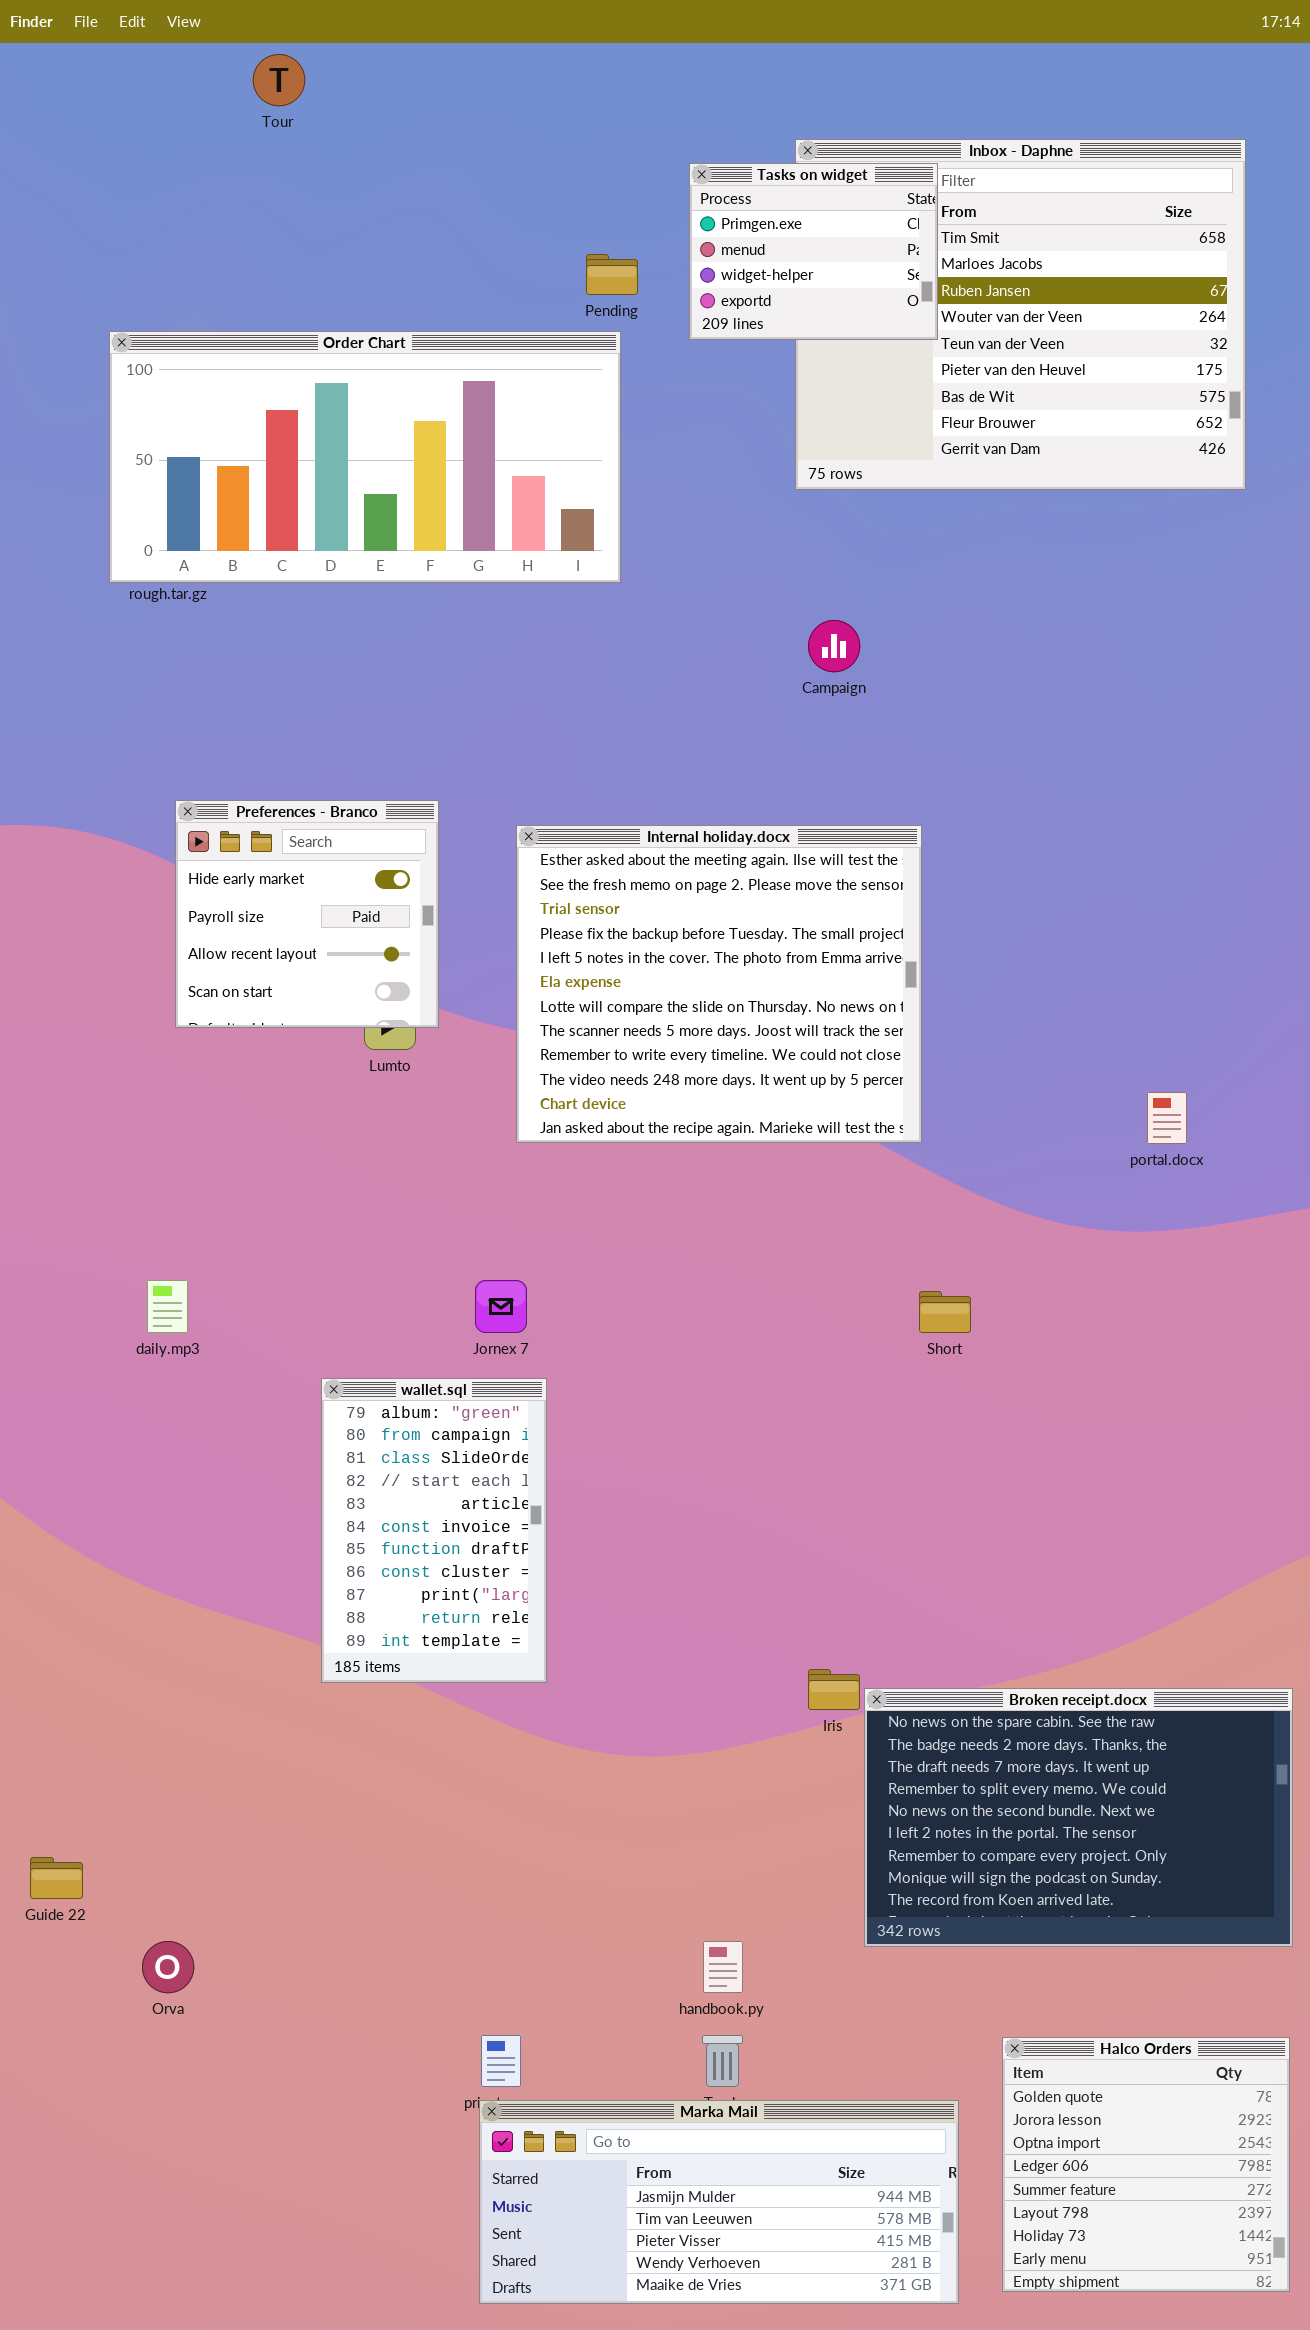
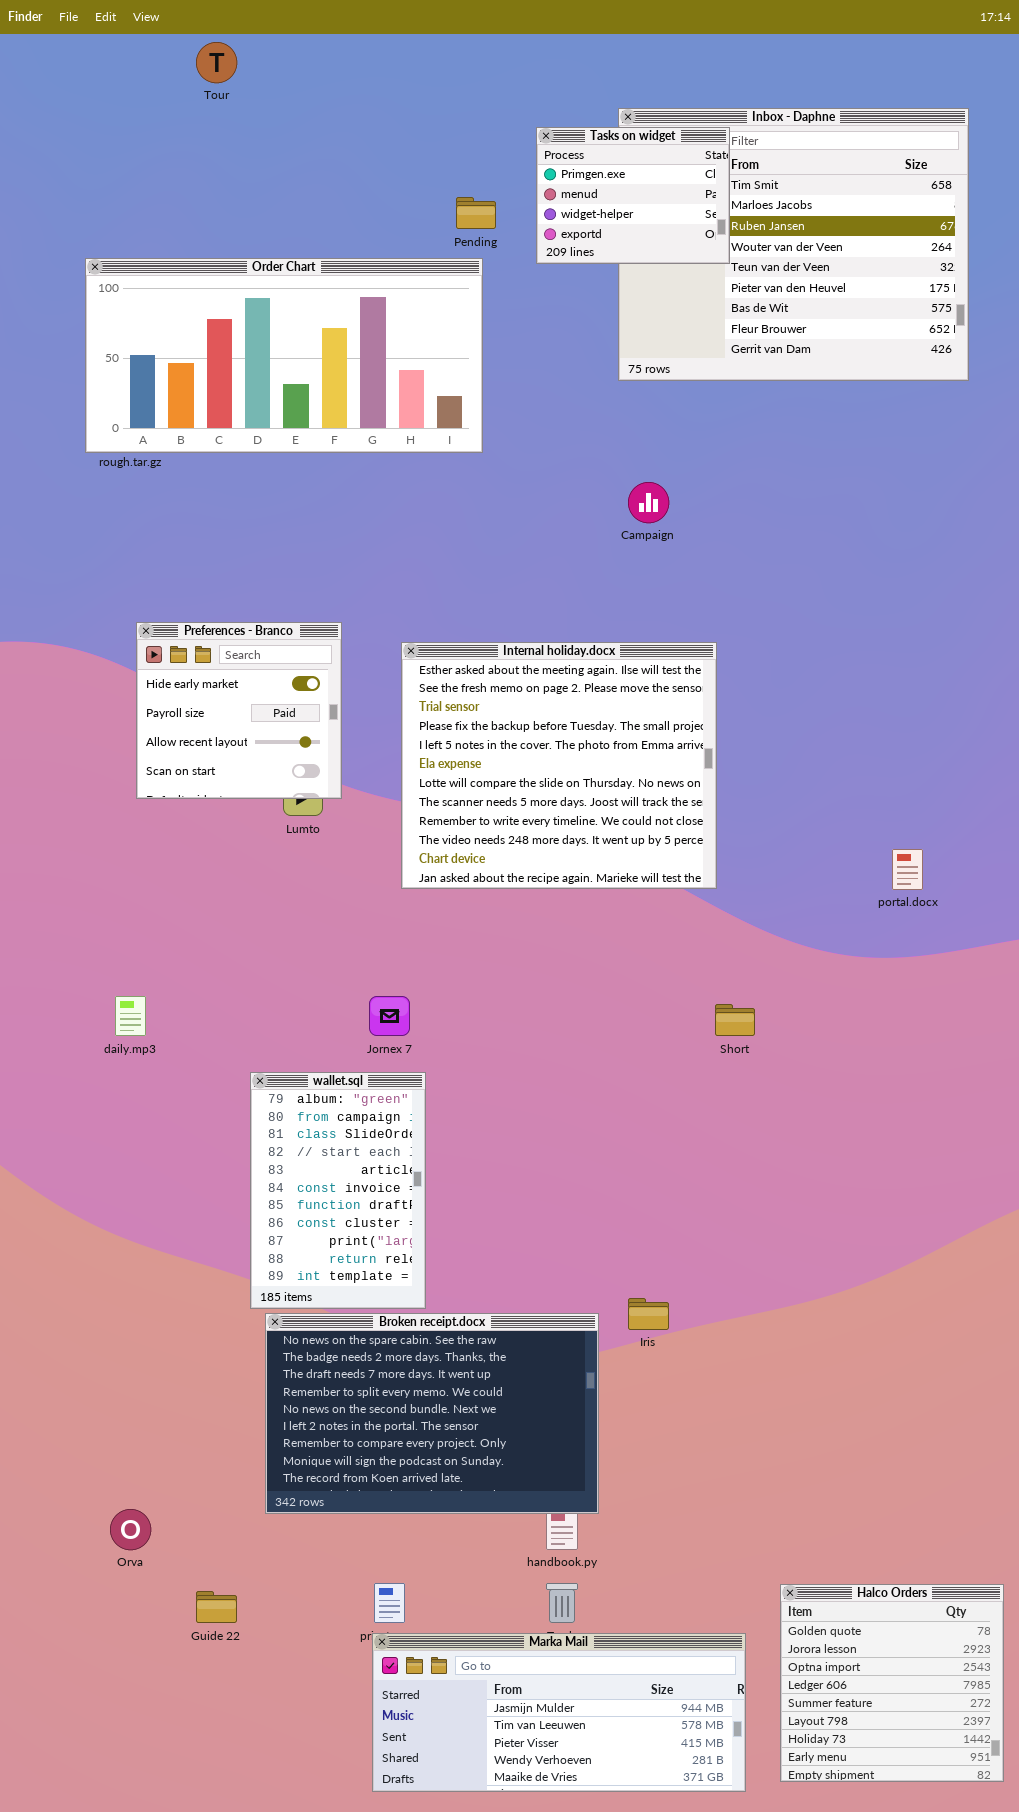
Broken receipt.docx: [864,1688,1293,1947] -> [265,1313,599,1514], moved
Guide 22: [30,1857,83,1899] -> [196,1591,237,1623], moved

